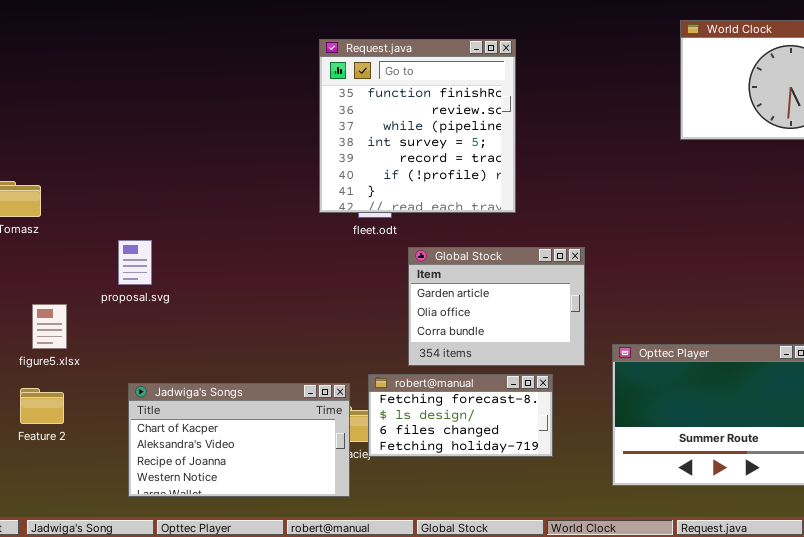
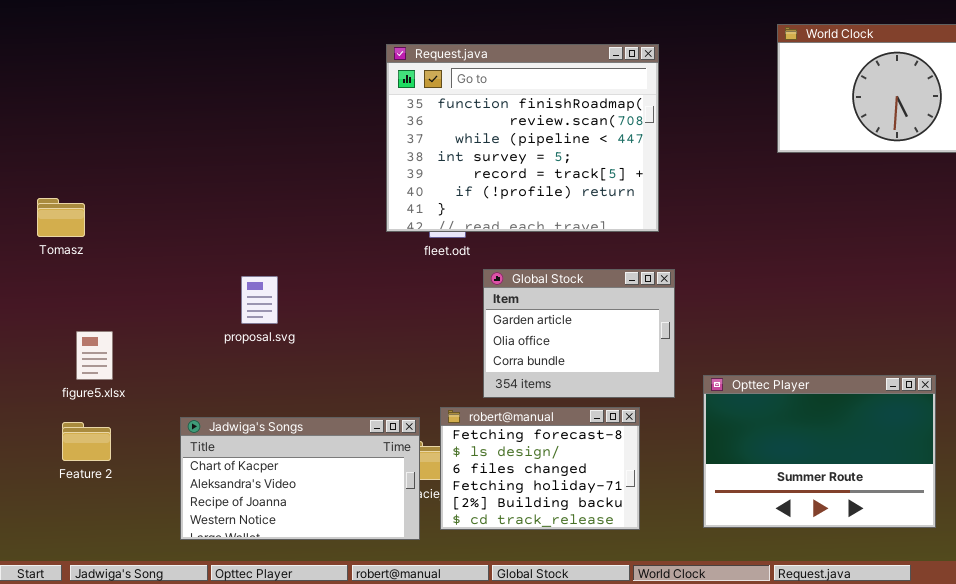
Request.java: [319,39,516,213] -> [386,44,659,232], resized
proposal.svg: [118,240,152,285] -> [241,276,278,324], moved
robert@manual: [368,374,553,457] -> [440,407,640,530], resized

